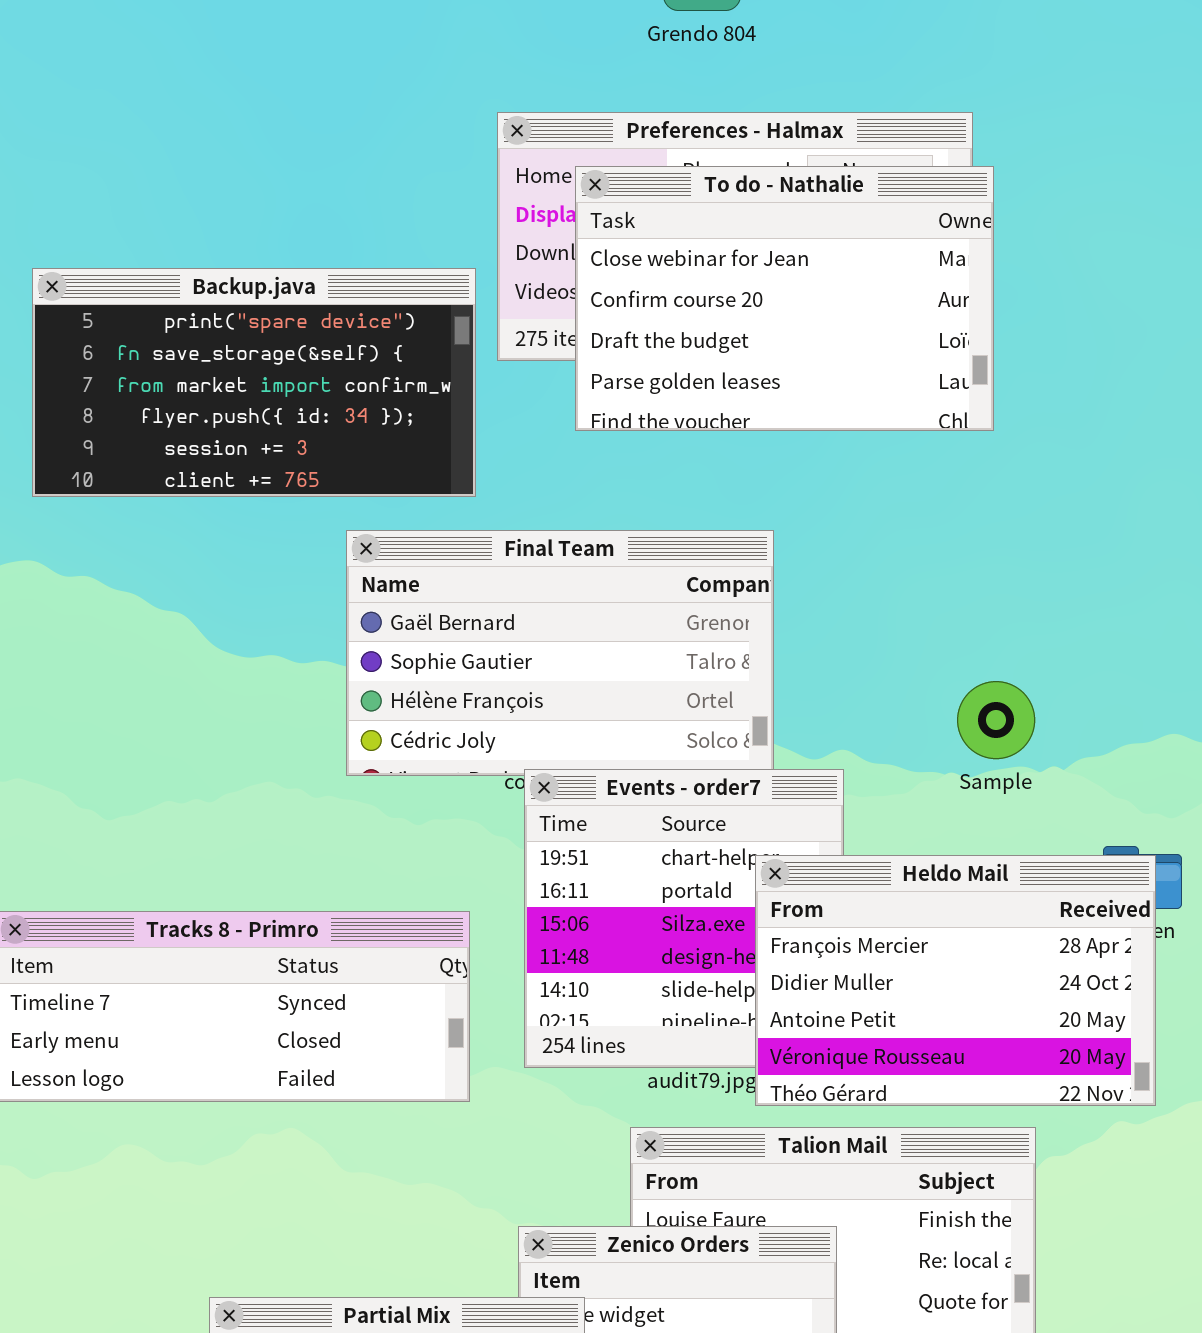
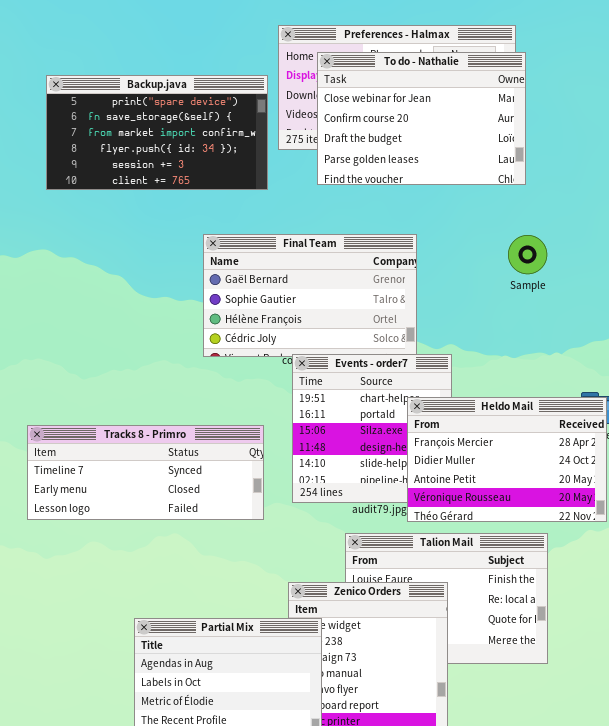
Backup.java: [32,268,476,497] -> [46,75,268,190], moved
Sample: [957,681,1035,759] -> [508,235,547,274], moved

